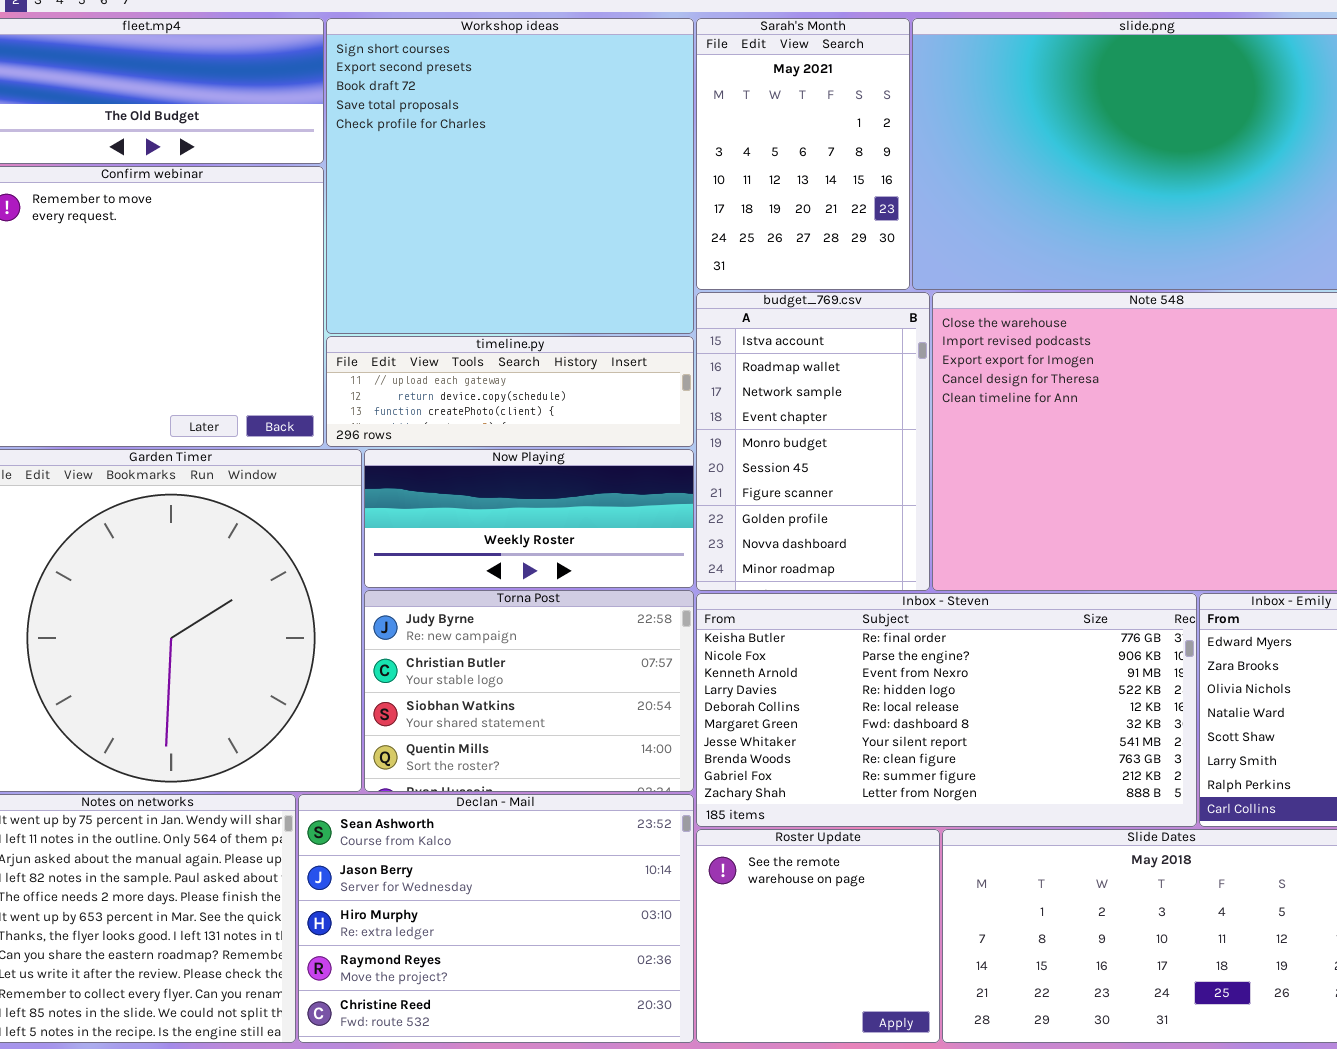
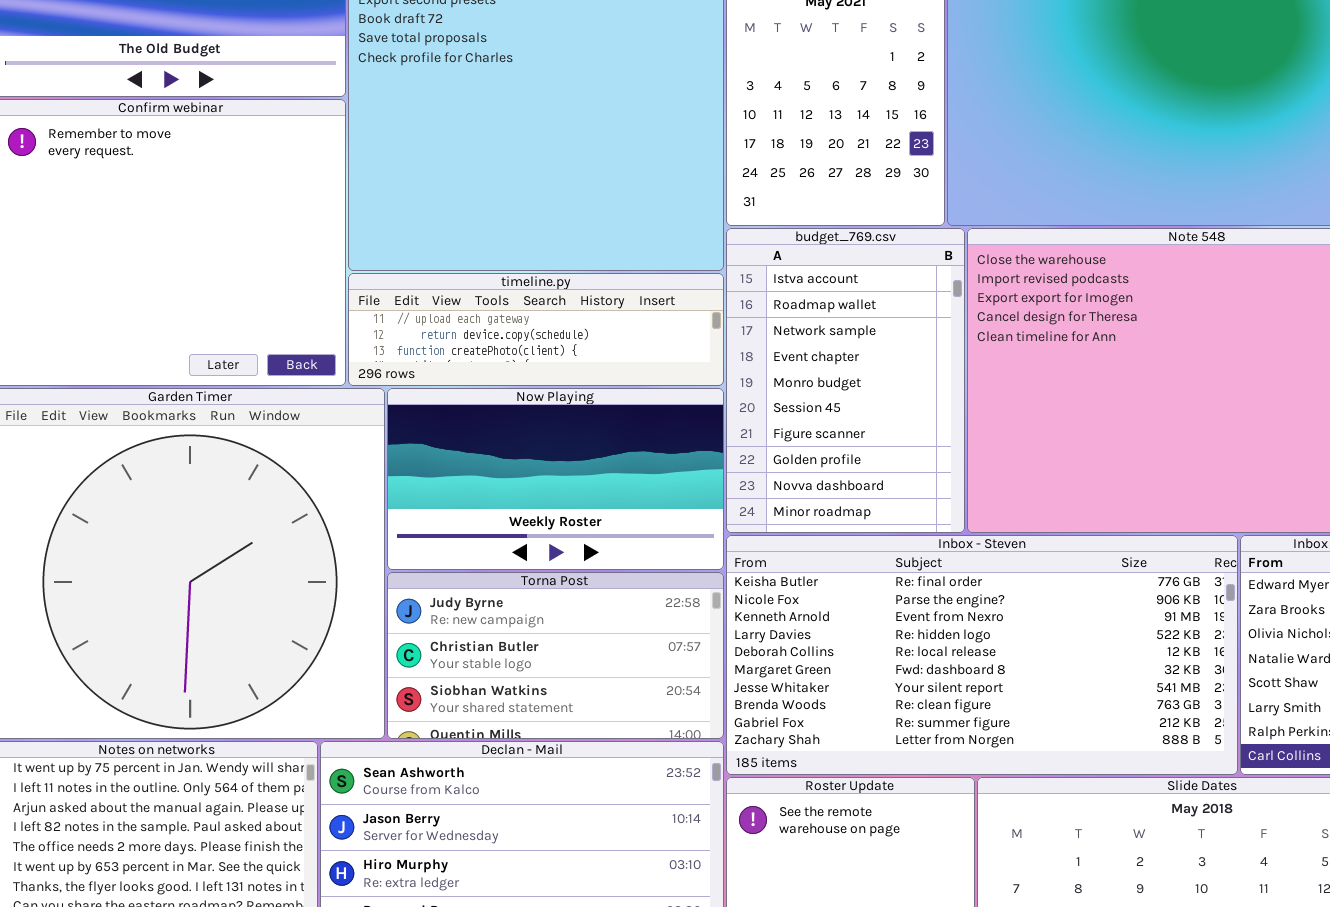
Now Playing: [364,449,694,588] -> [387,388,724,570], resized
Torna Post: [364,590,694,792] -> [387,572,724,739], resized

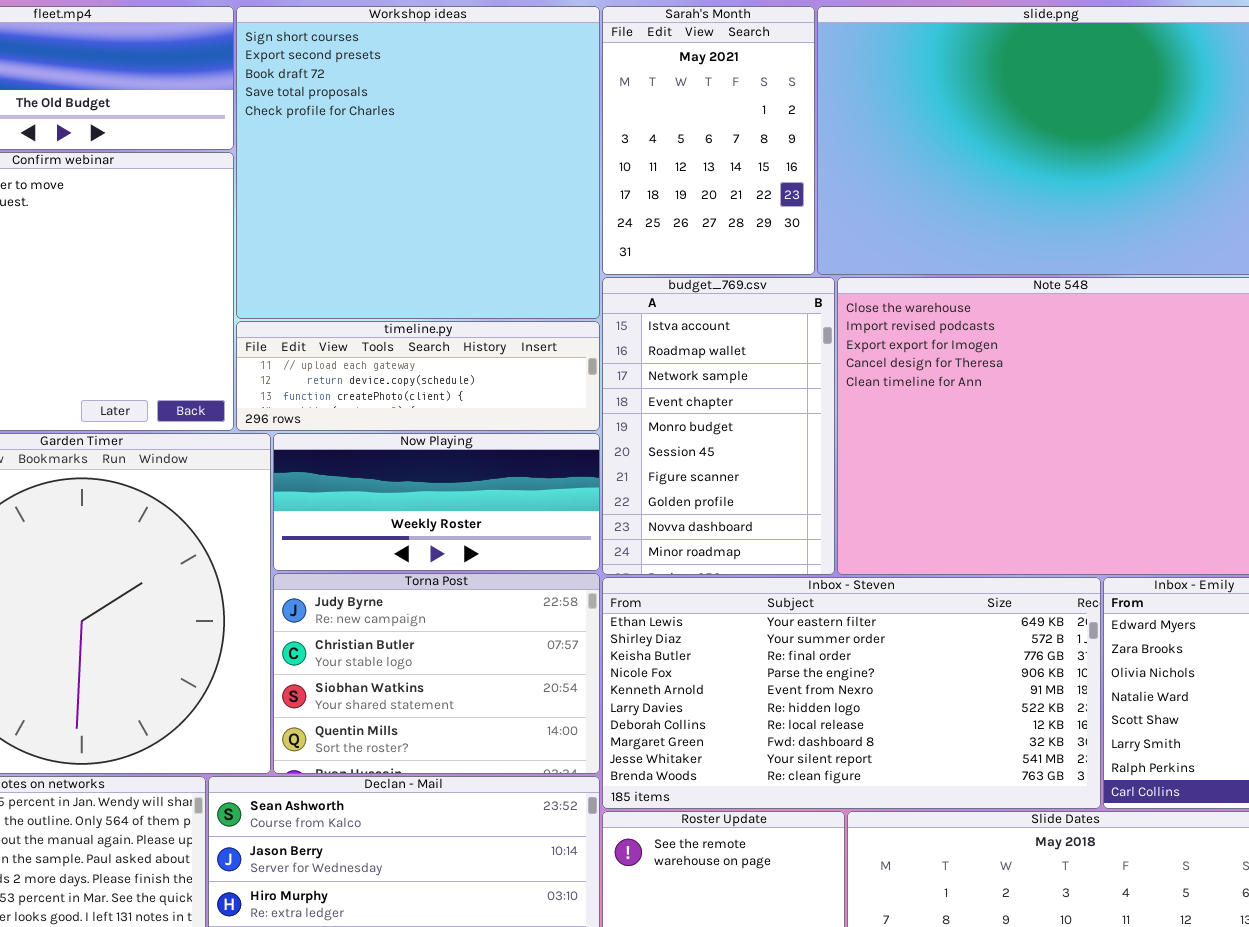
Now Playing: [387,388,724,570] -> [273,433,600,571], resized
Inbox - Steven: [726,535,1238,775] -> [602,577,1101,809], scrolled up 2 rows
Torna Post: [387,572,724,739] -> [273,573,600,774], resized

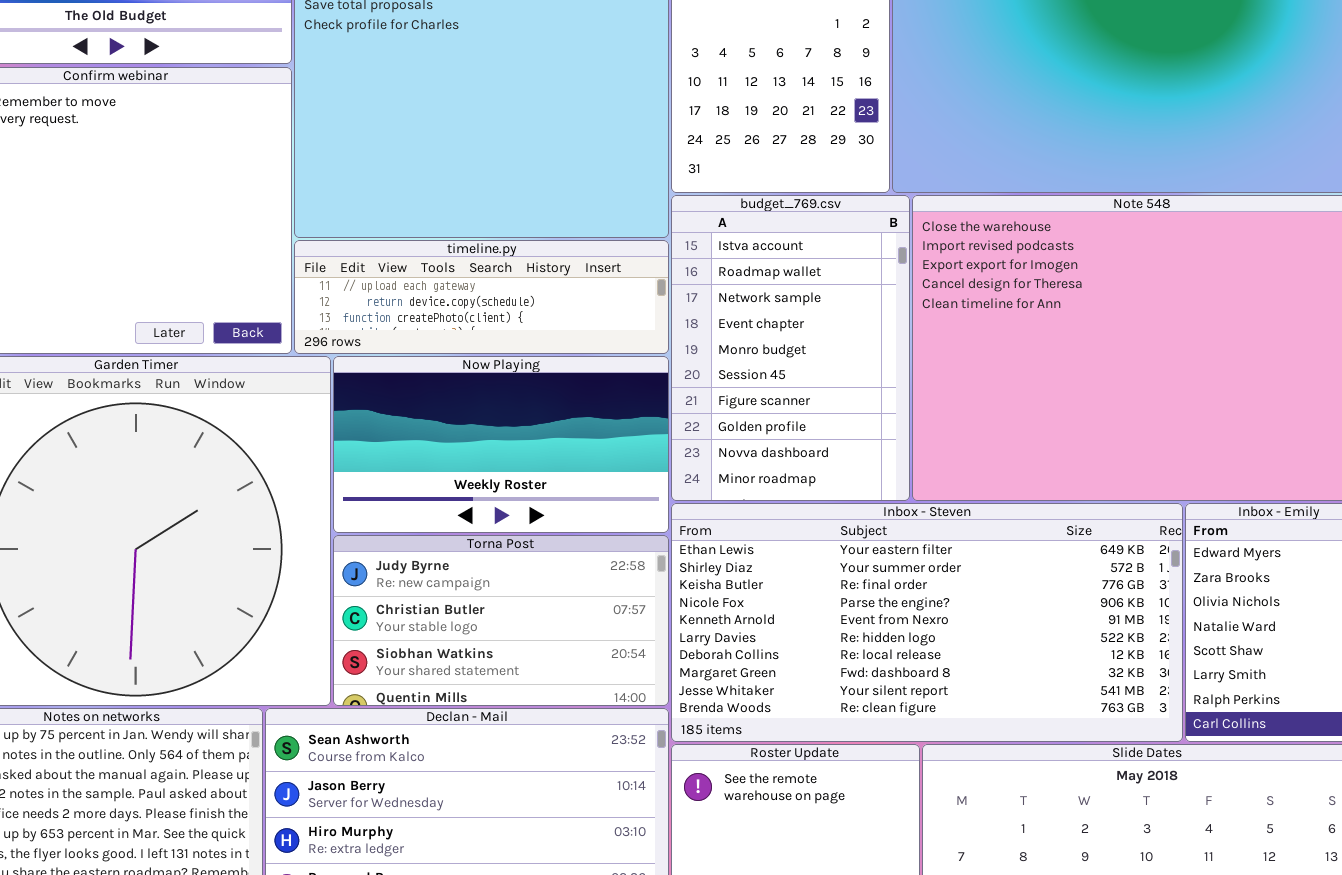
Now Playing: [273,433,600,571] -> [333,356,669,533], resized
Torna Post: [273,573,600,774] -> [333,535,669,706], resized

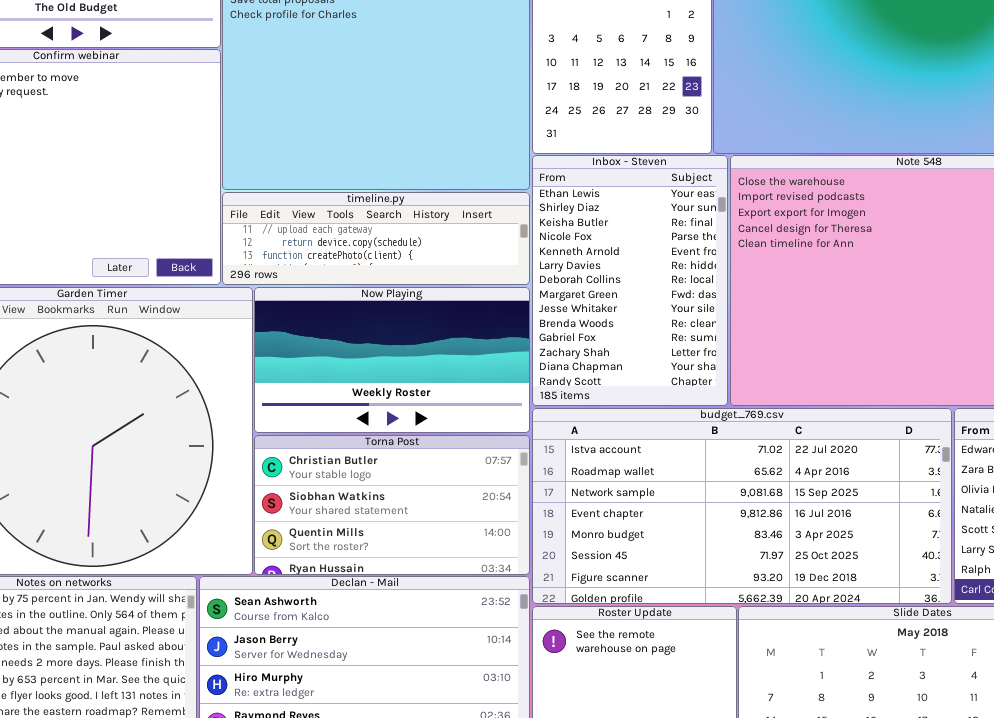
budget_769.csv: [671,195,910,501] -> [532,408,952,604], moved, resized
Inbox - Steven: [671,503,1183,742] -> [532,155,728,406], moved, resized
Torna Post: [333,535,669,706] -> [254,435,530,575], scrolled down 1 row

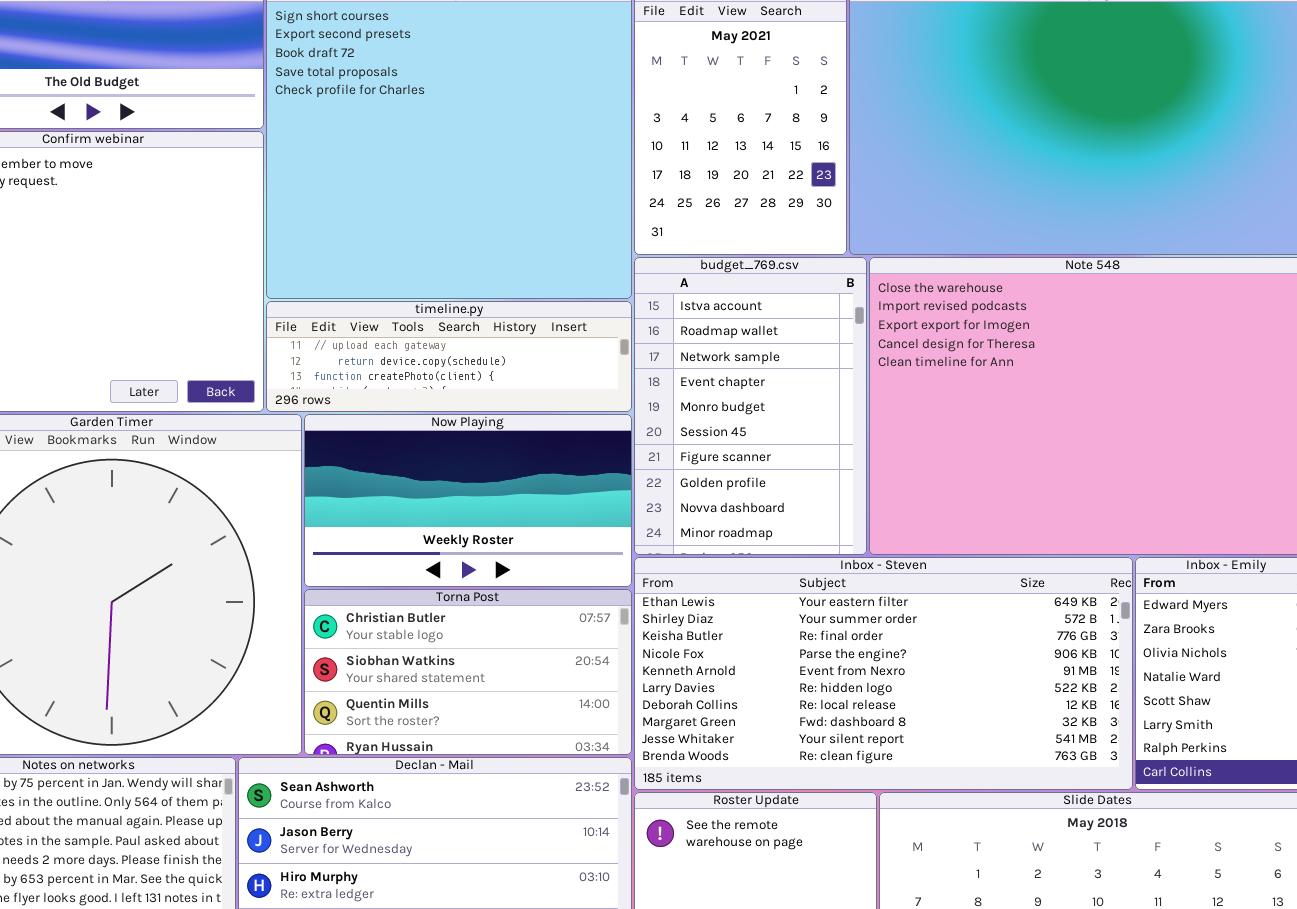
Inbox - Steven: [532,155,728,406] -> [634,557,1133,790], moved, resized
budget_769.csv: [532,408,952,604] -> [634,257,867,555], moved, resized

